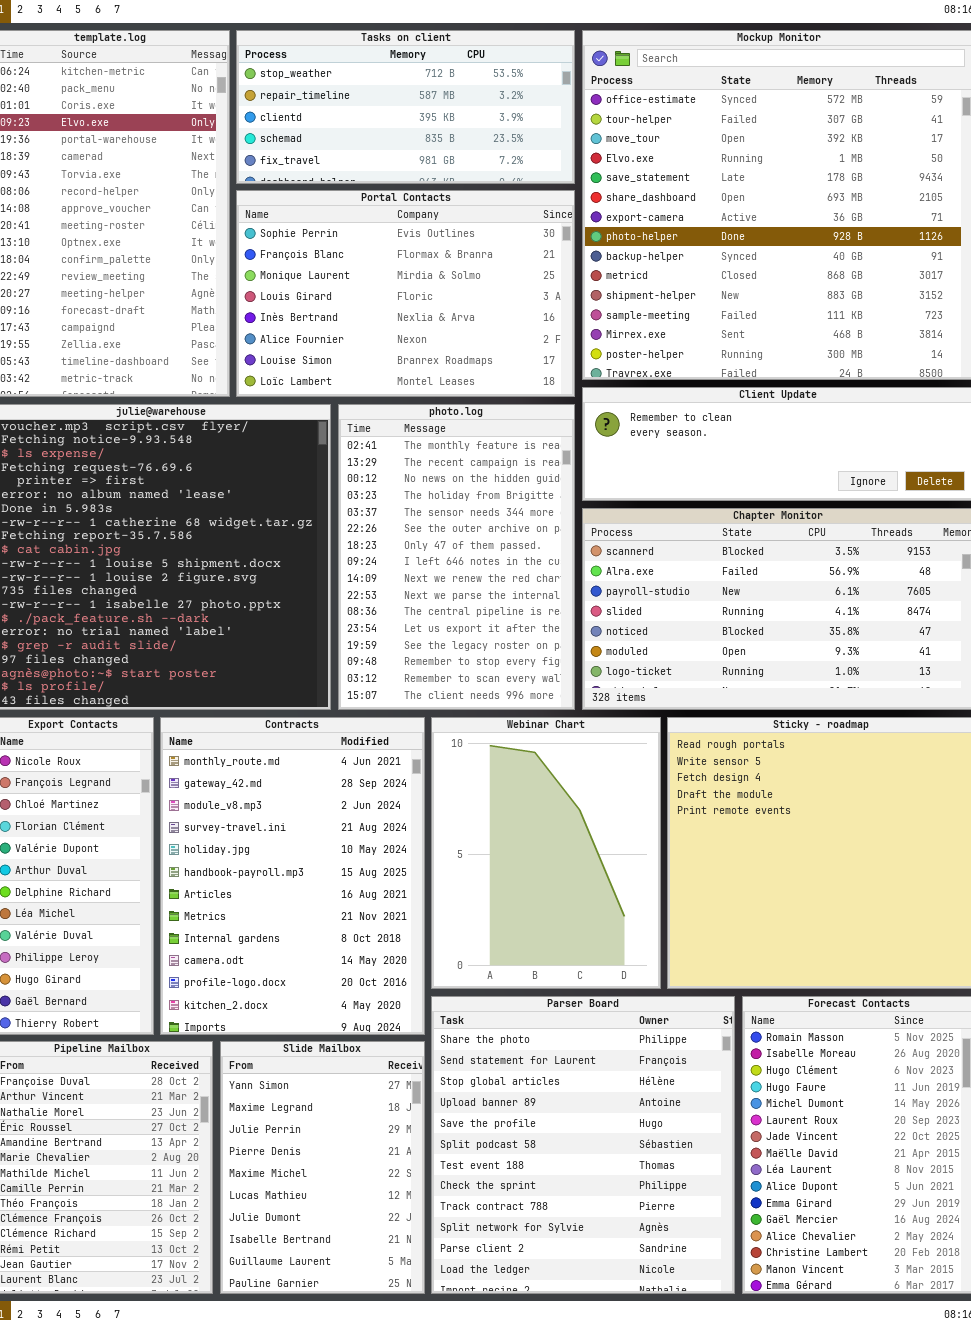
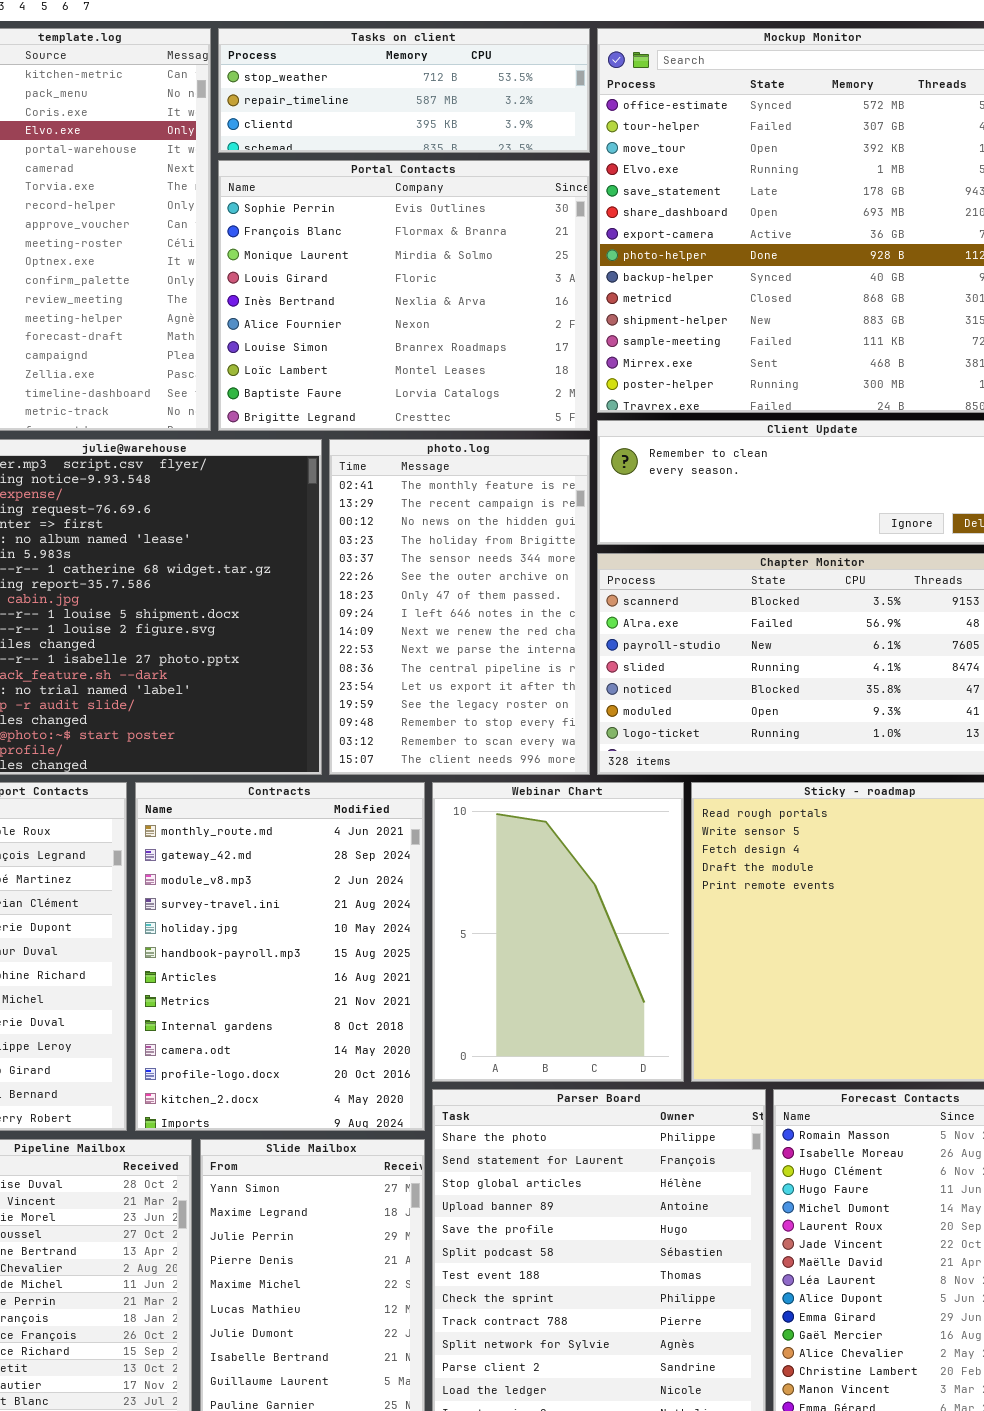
Tasks on client: [236,30,575,184] -> [218,28,590,153], resized
Portal Contacts: [236,190,575,397] -> [218,160,590,431], resized

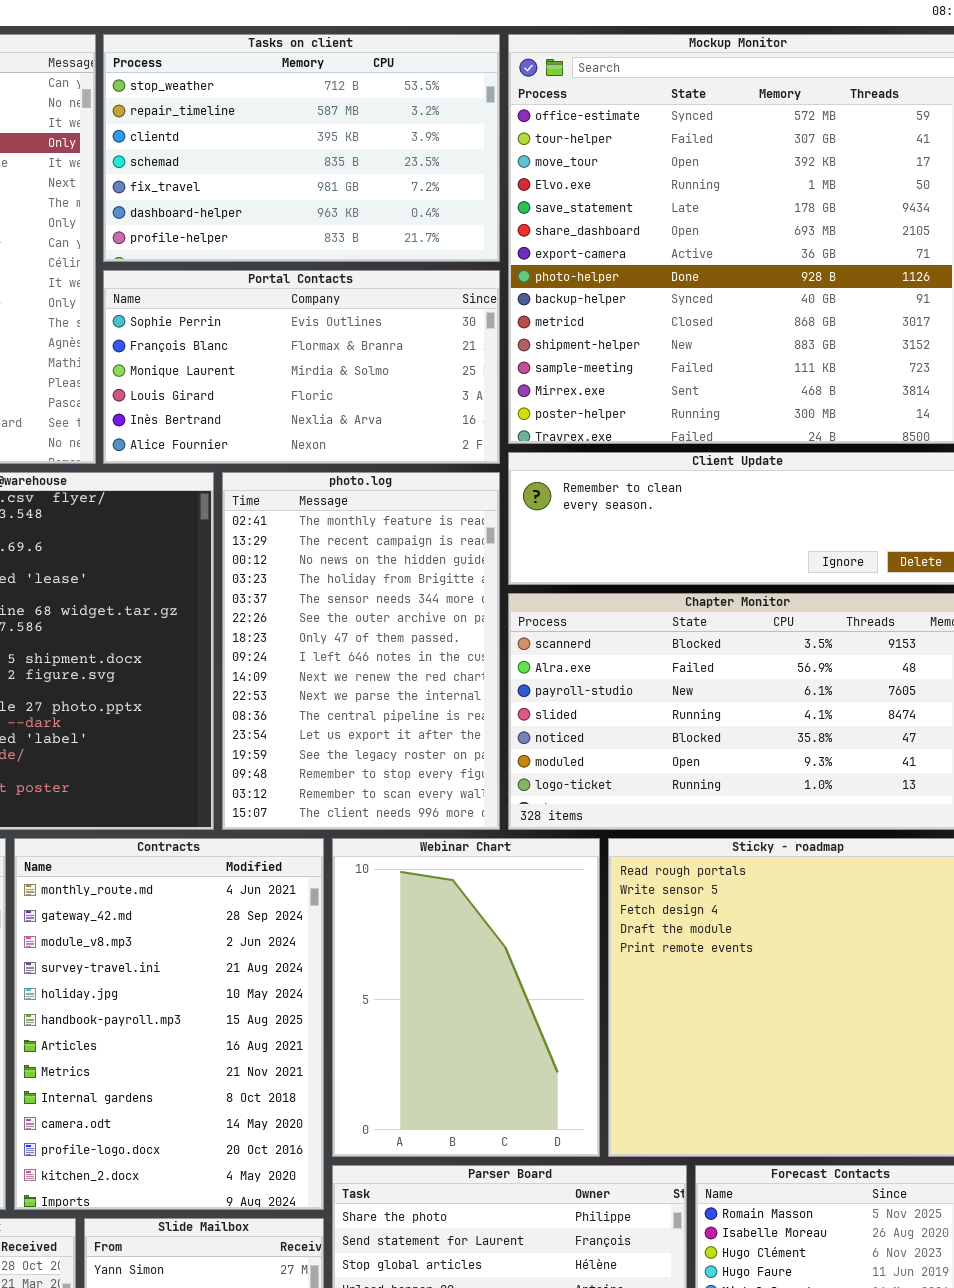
Tasks on client: [218,28,590,153] -> [103,34,500,262], resized
Portal Contacts: [218,160,590,431] -> [103,270,500,464], resized

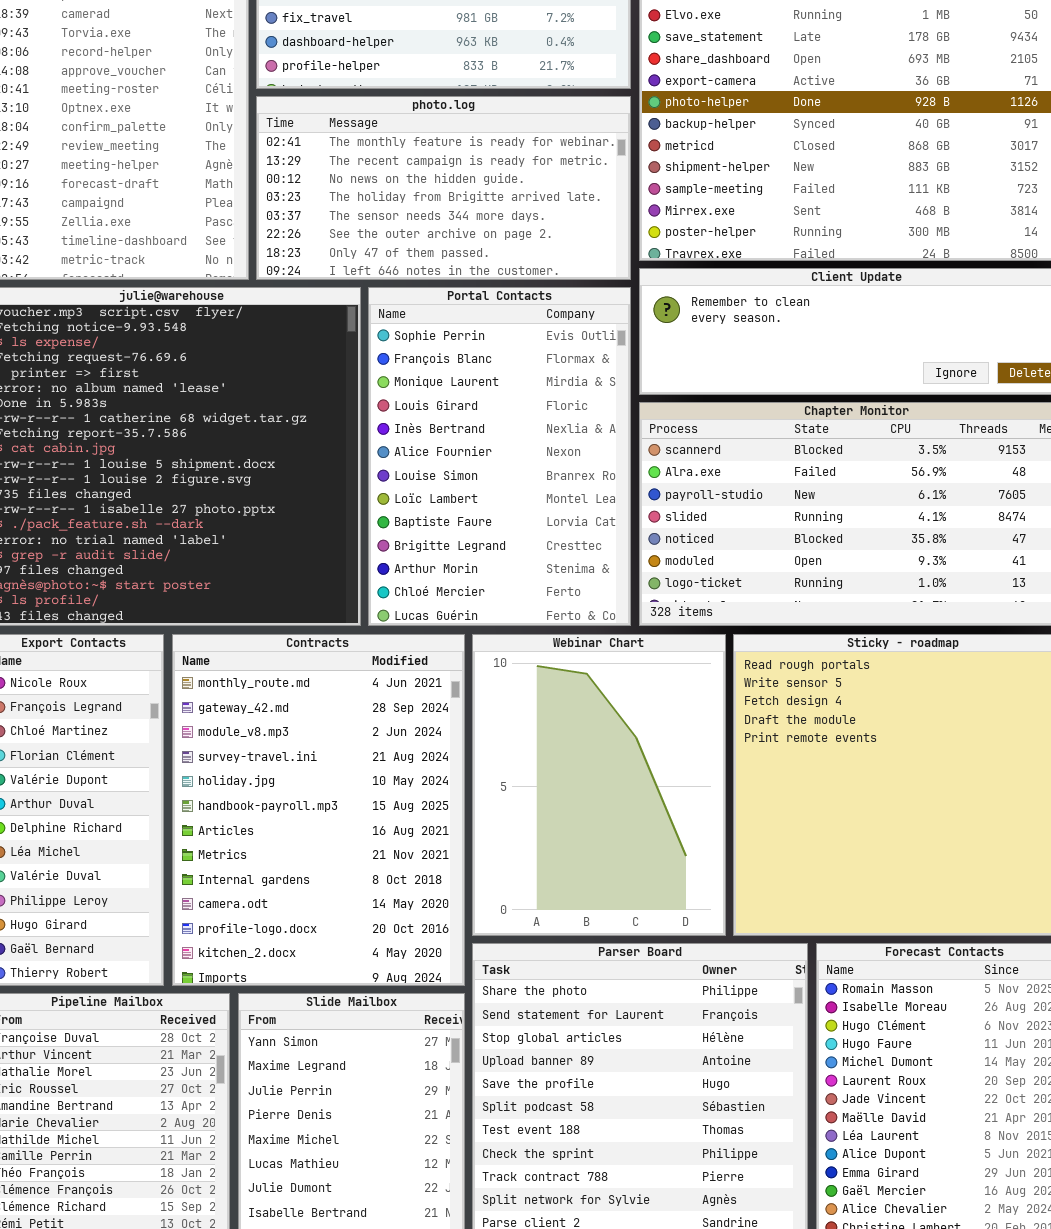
Portal Contacts: [103,270,500,464] -> [368,287,631,626], moved, resized
photo.log: [222,472,500,830] -> [256,96,631,280], moved, resized

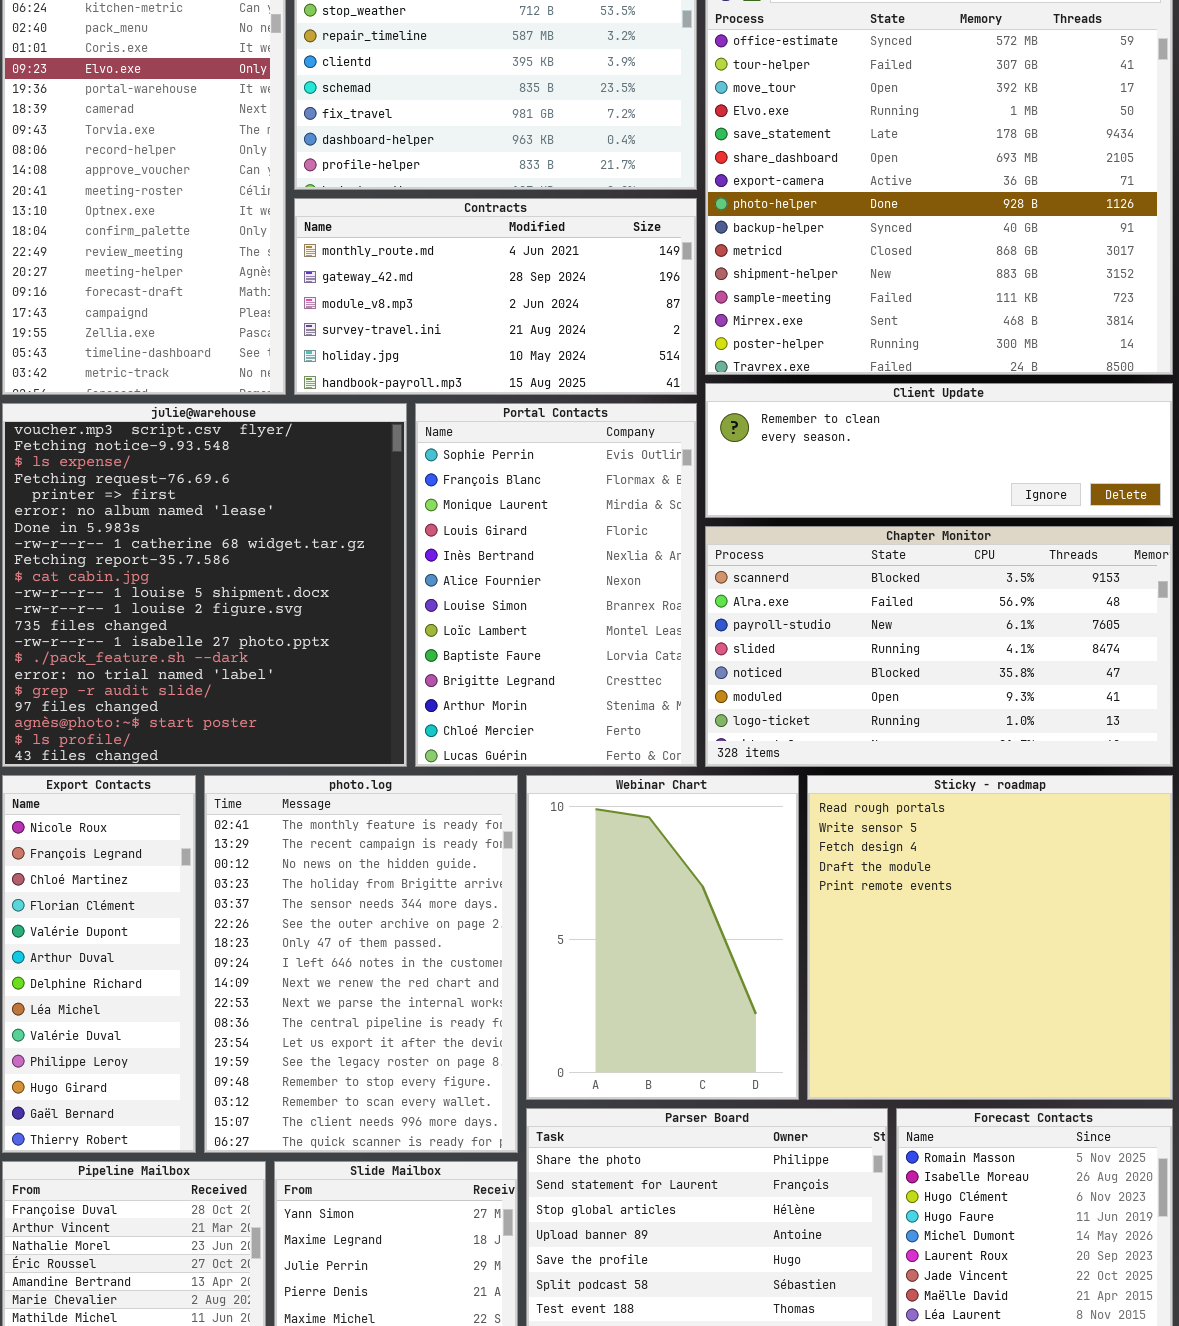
photo.log: [256,96,631,280] -> [204,775,518,1153], moved, resized
Contracts: [172,634,465,986] -> [294,198,697,395], moved, resized

